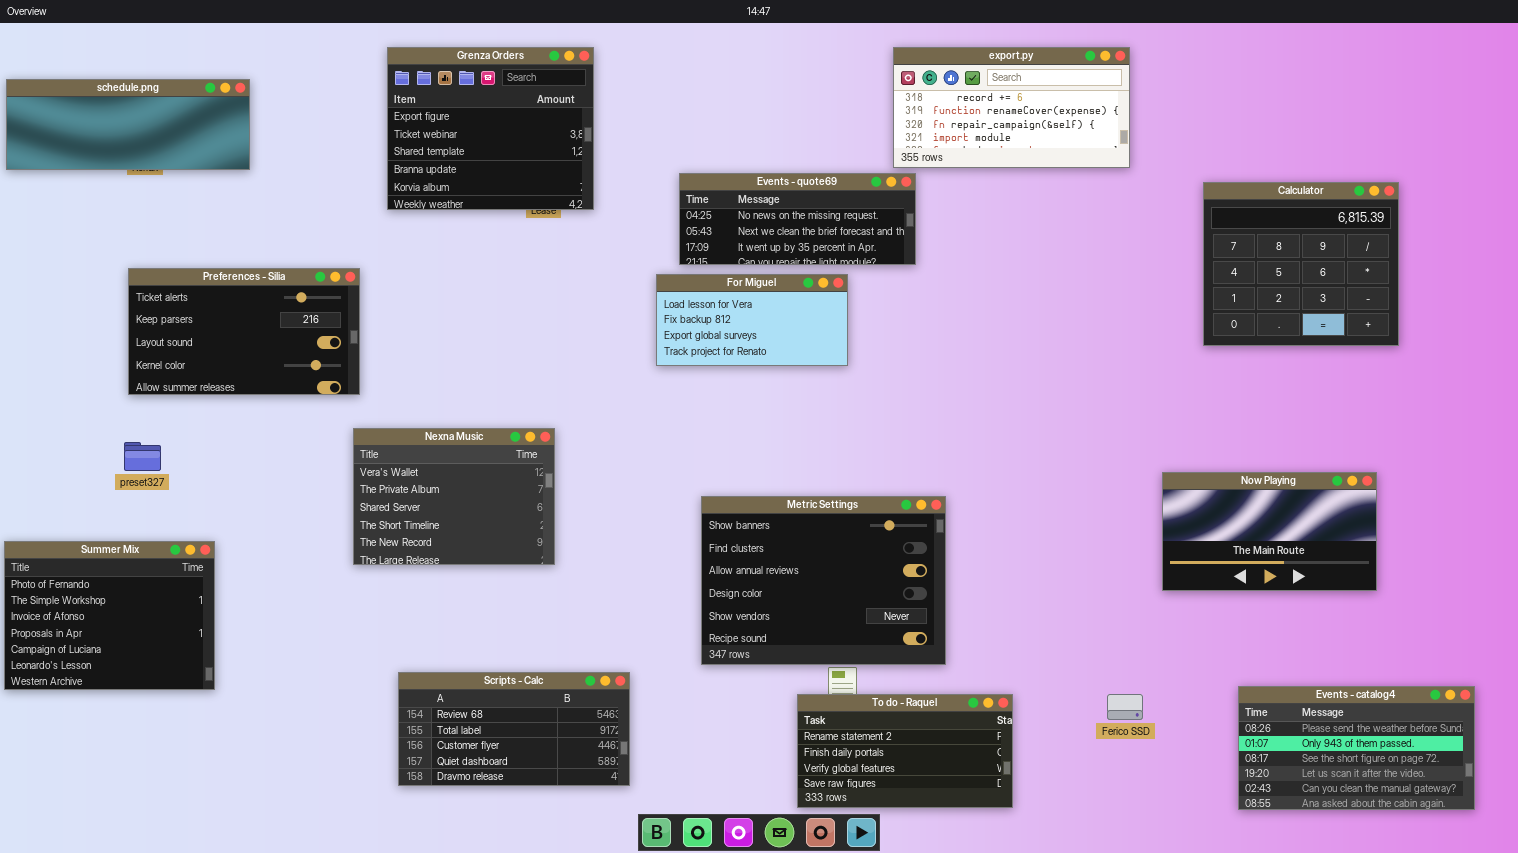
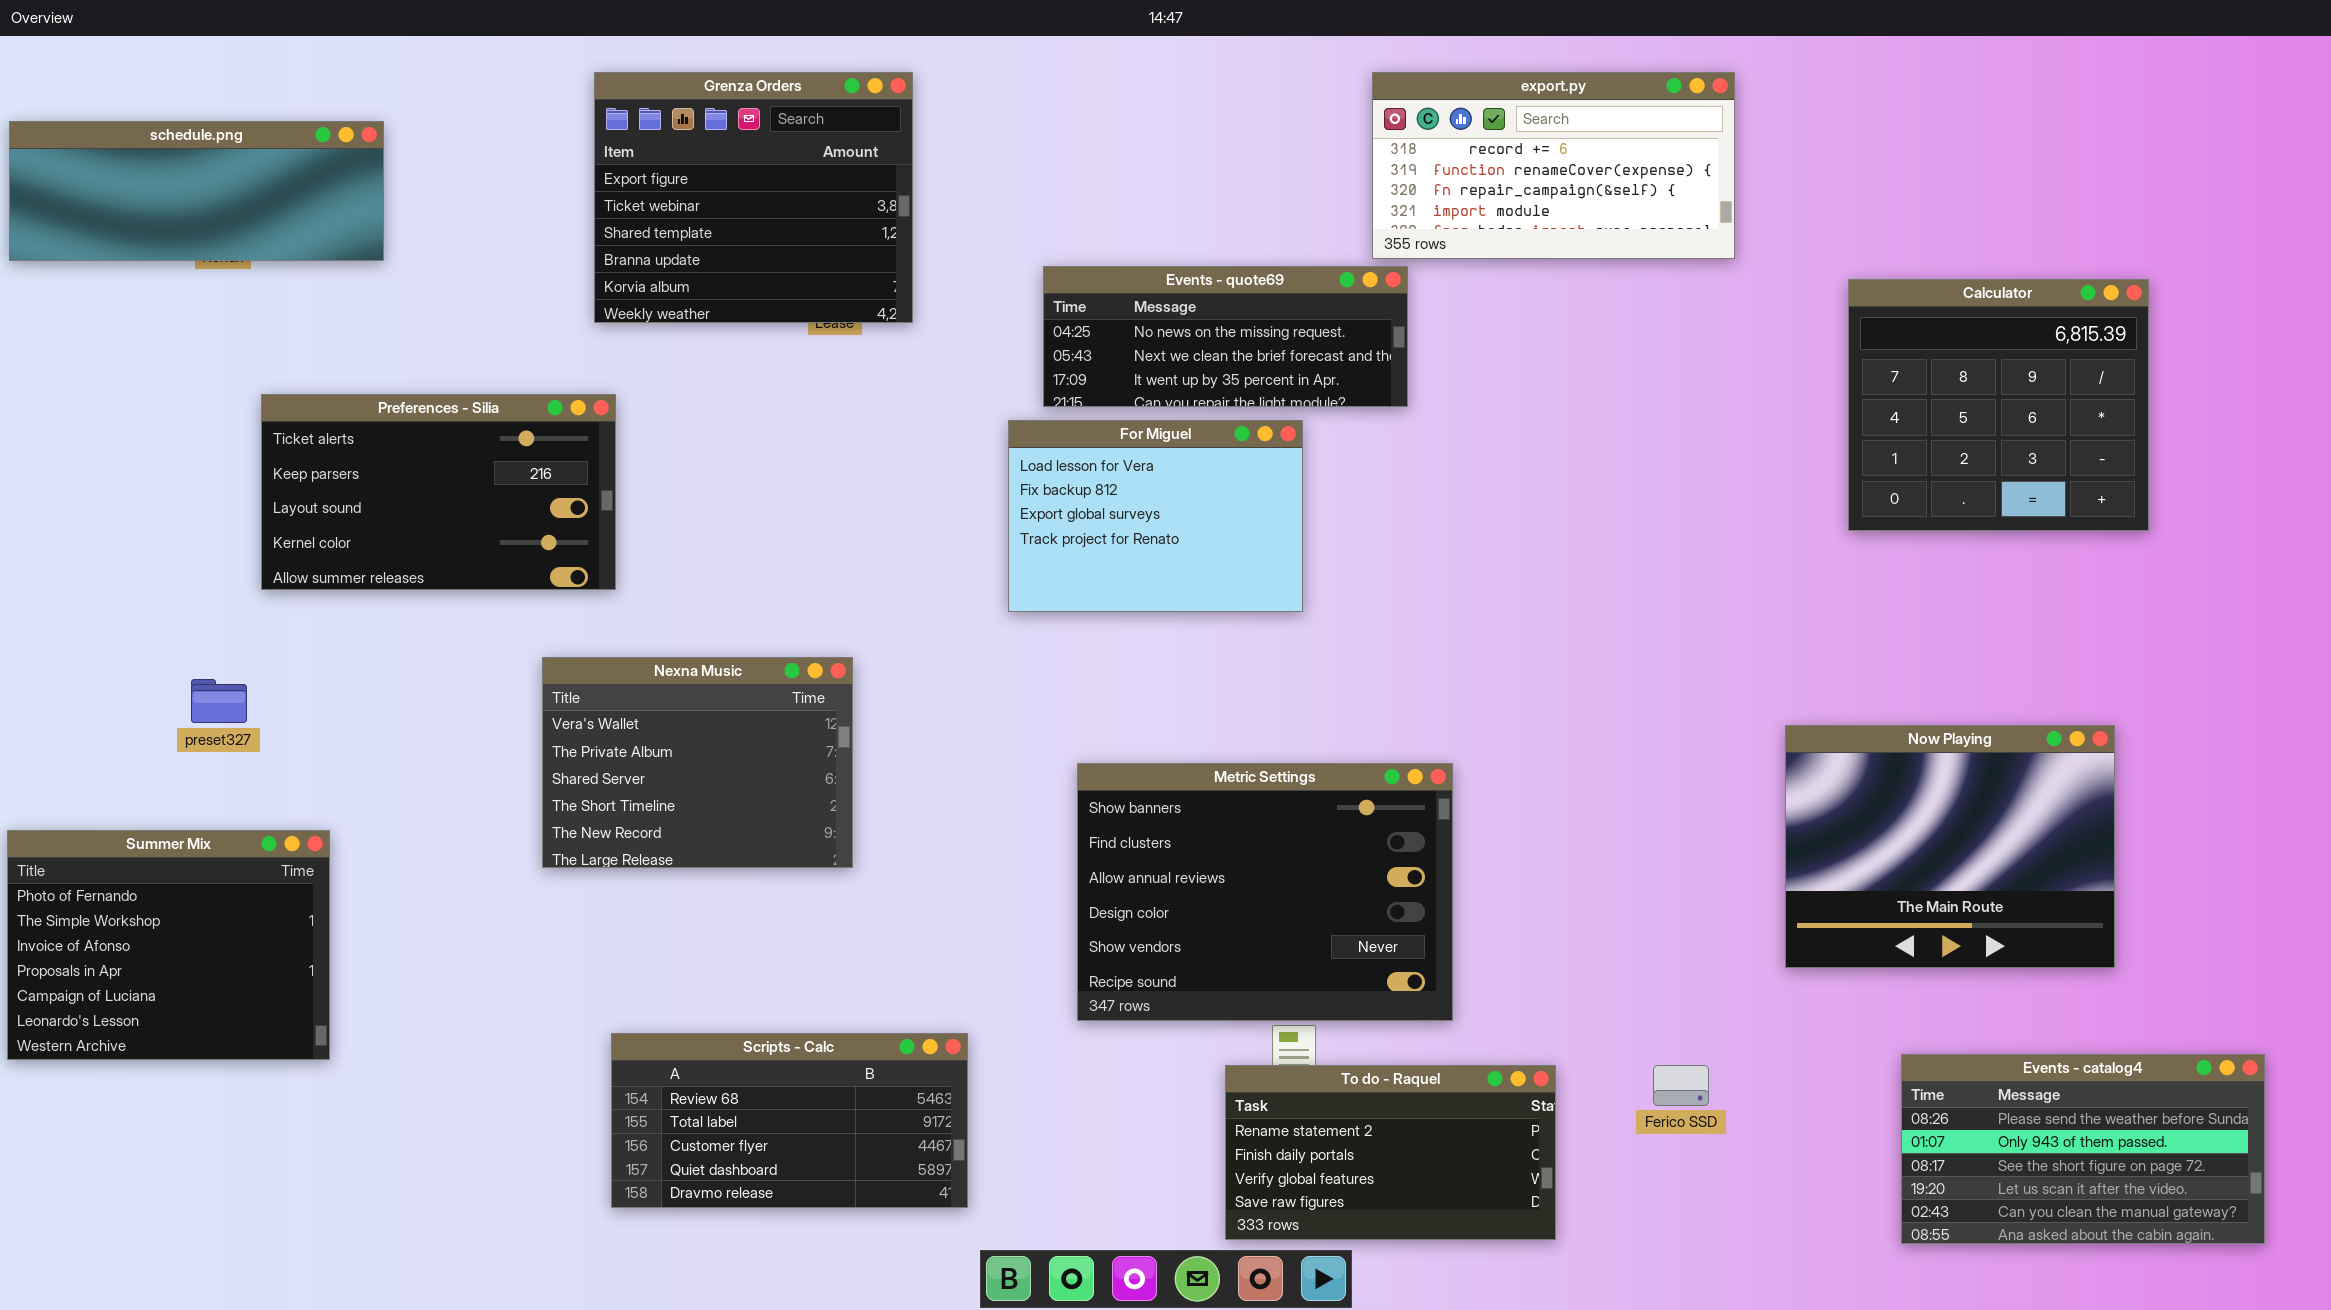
Preferences - Silia: [128,268,360,395] -> [261,394,616,590], moved
For Miguel: [656,274,848,366] -> [1008,420,1303,612], resized
Now Playing: [1162,472,1377,591] -> [1785,725,2115,968], resized
Ferico SSD: [1107,694,1143,720] -> [1653,1065,1709,1106], moved

